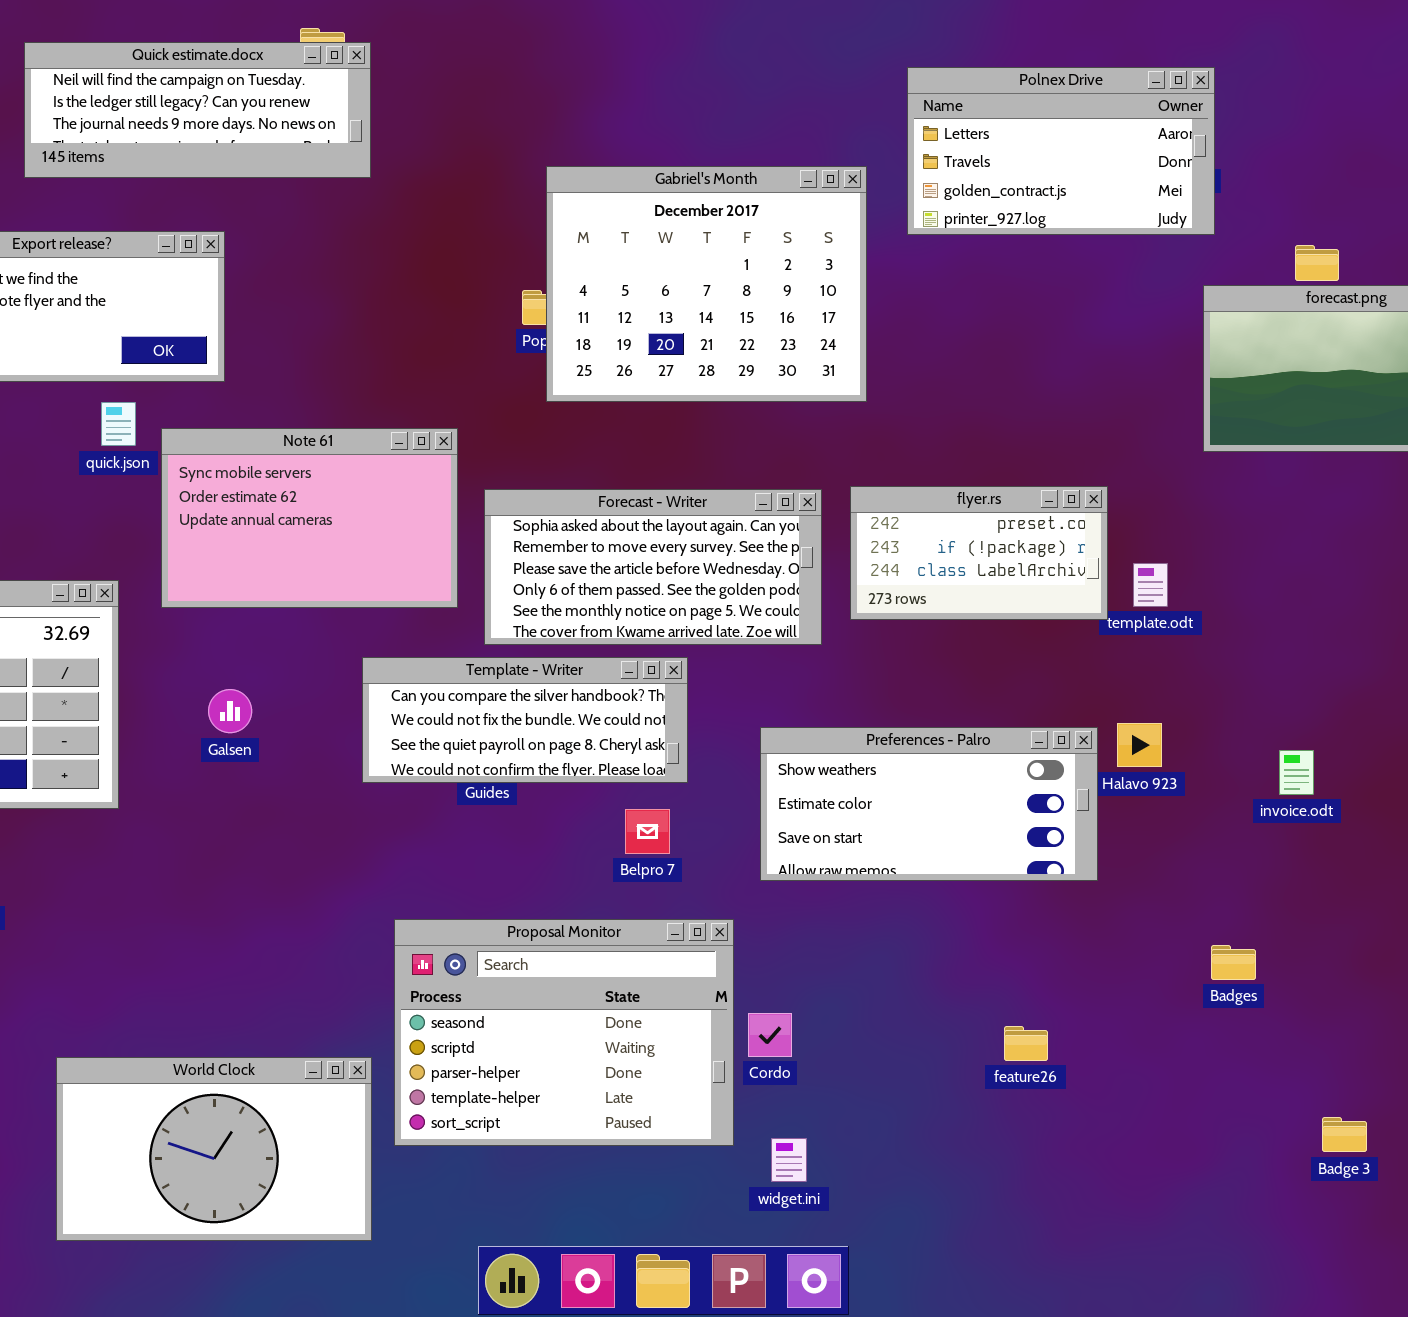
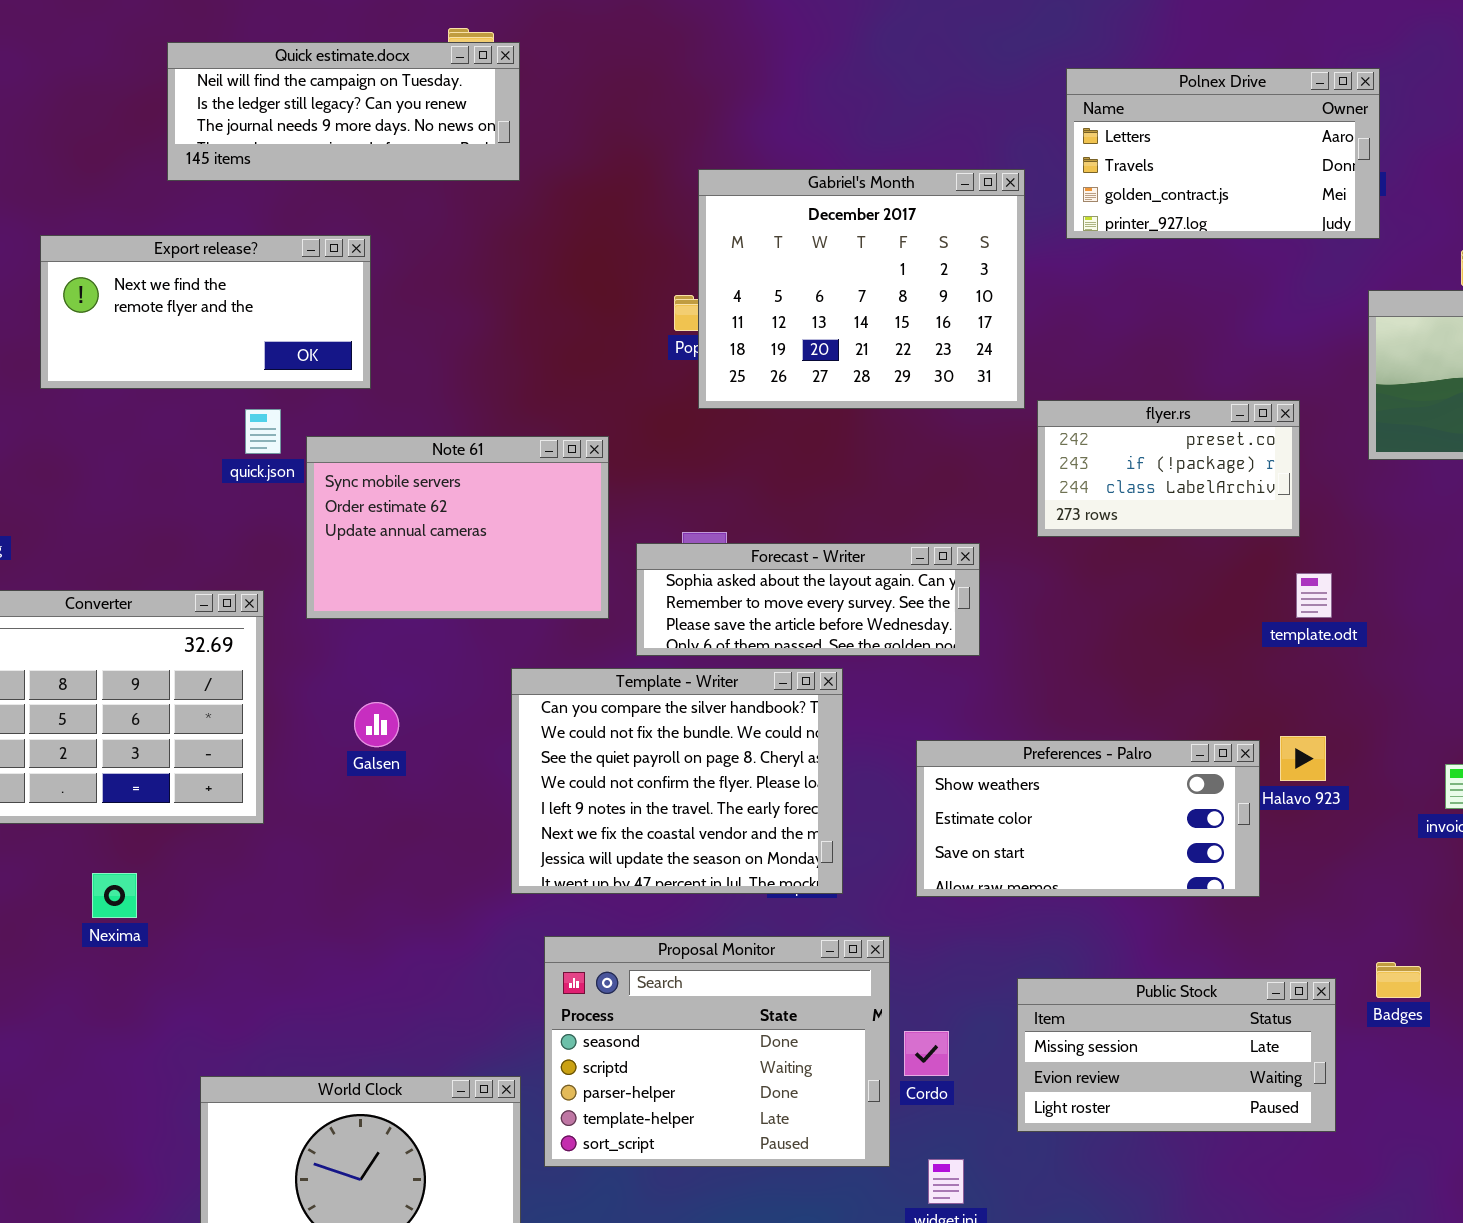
flyer.rs: [850,486,1108,620] -> [1037,400,1300,537], moved
Forecast - Writer: [484,489,822,645] -> [636,543,980,656], resized
Template - Writer: [362,657,688,783] -> [511,668,843,894], resized
Public Stock: none -> [1017,978,1336,1132], opened

